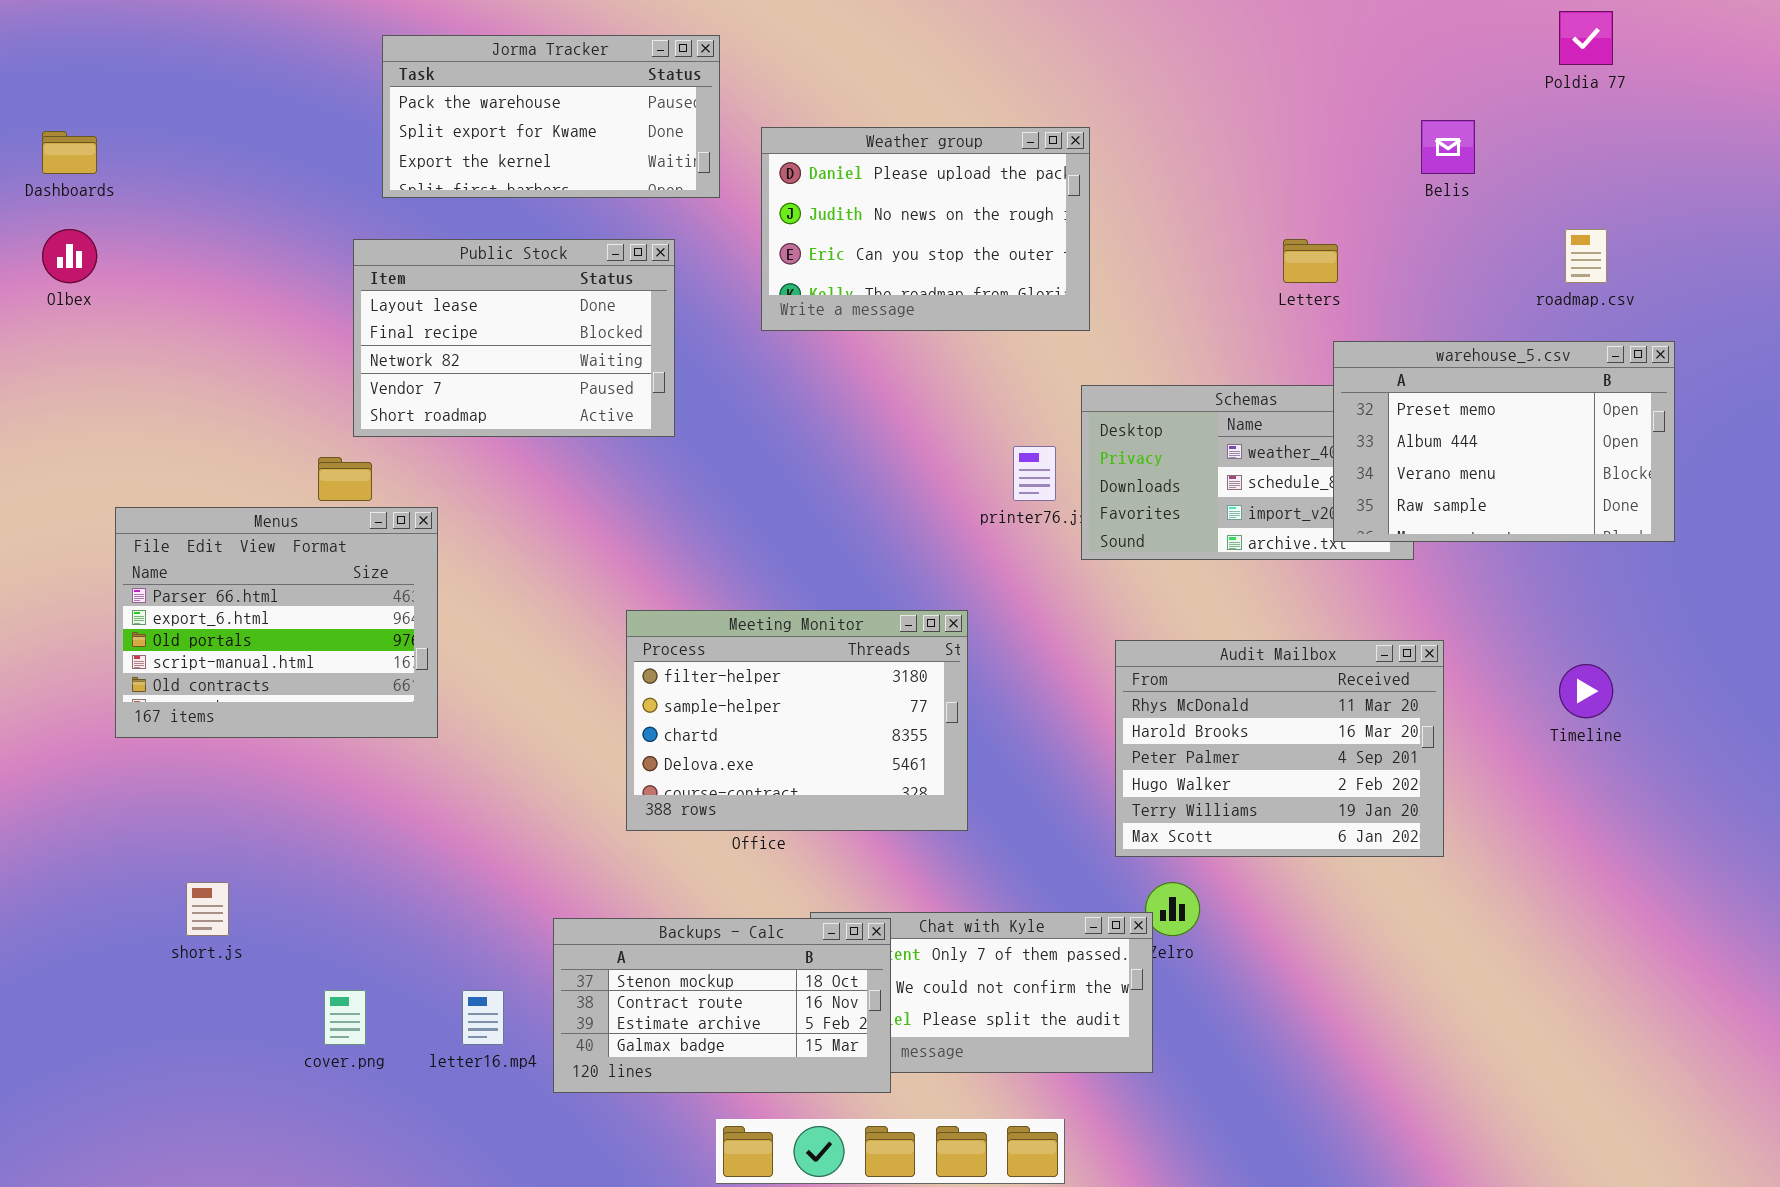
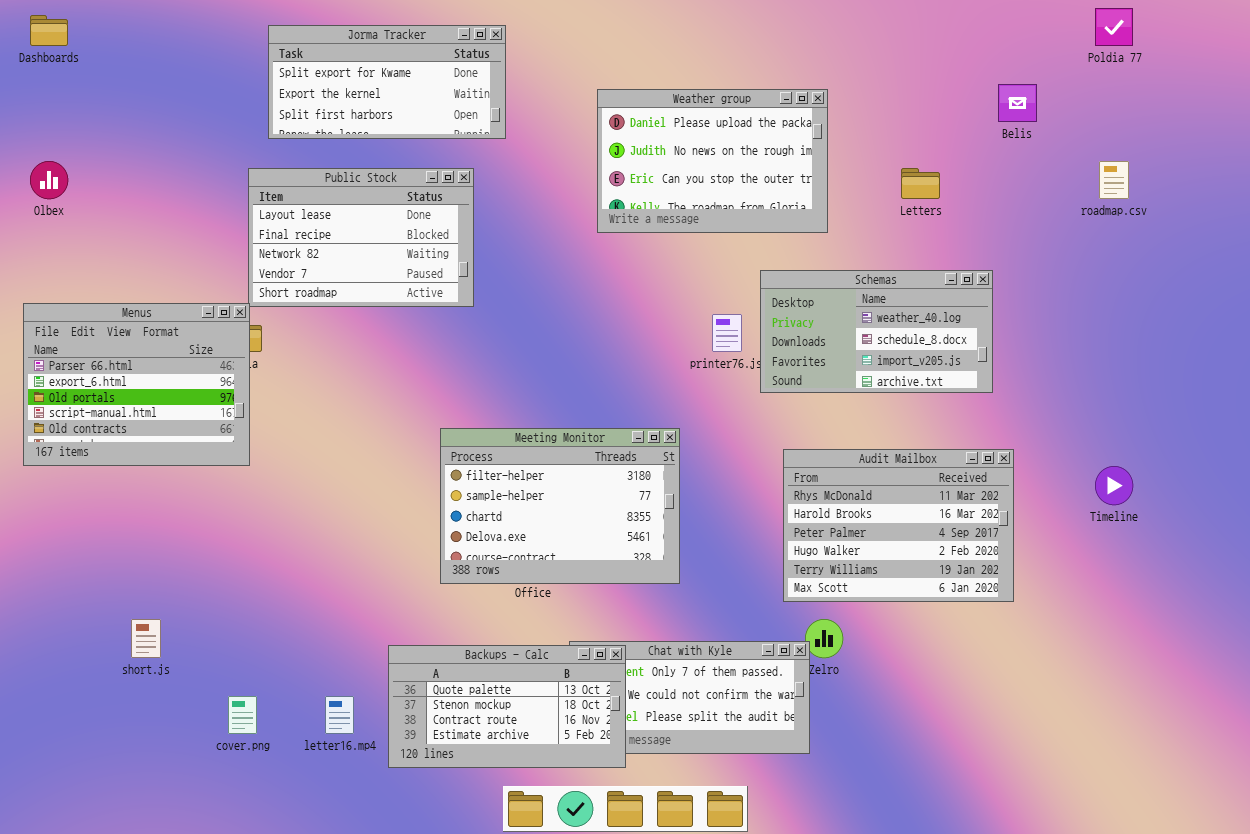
Jorma Tracker: [382,35,720,198] -> [268,25,506,139], scrolled down 1 row
Weather group: [761,127,1090,331] -> [597,89,828,233], moved
Dashboards: [42,131,97,174] -> [30,15,68,46], moved
warehouse_5.csv: [1333,341,1675,542] -> none, closed
Menus: [115,507,438,738] -> [23,303,250,466], moved
Backups - Calc: [553,918,891,1093] -> [388,645,626,768], scrolled up 1 row

